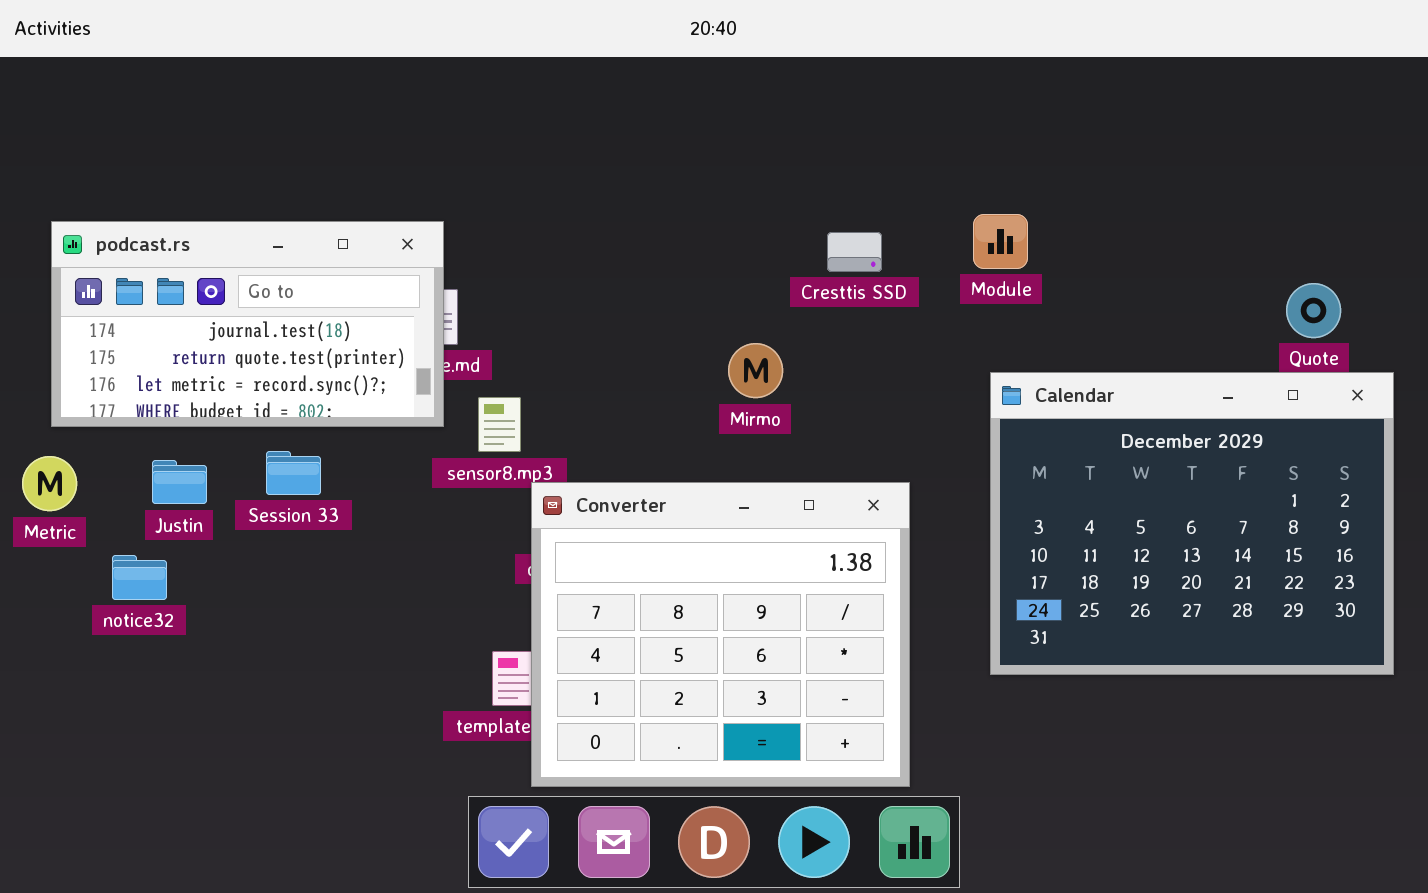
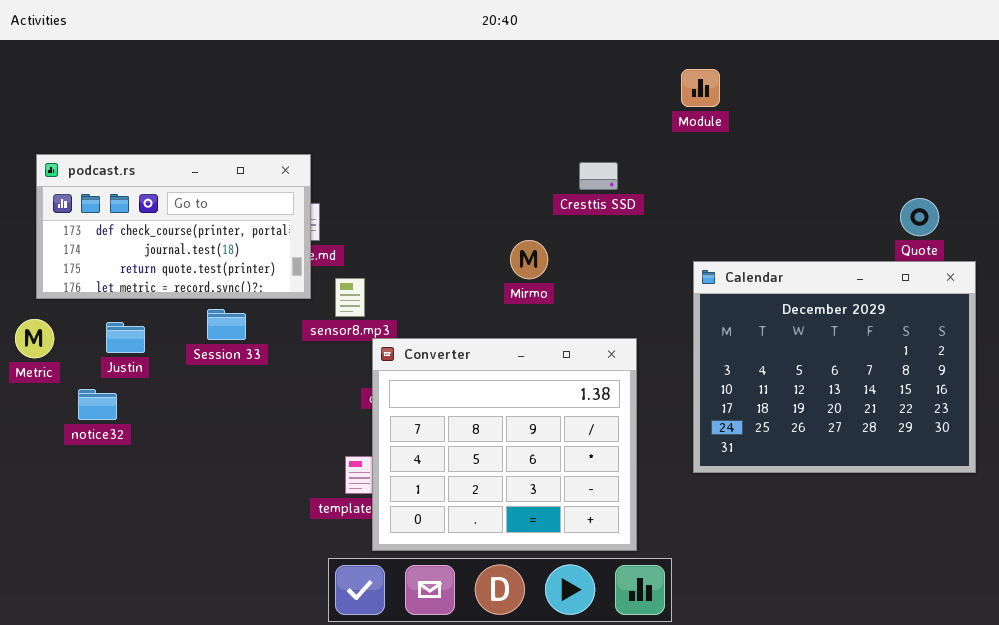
Module: [973,214,1028,269] -> [681,69,720,107], moved
podcast.rs: [51,221,444,427] -> [36,154,311,299], scrolled up 1 row
Session 33: [266,451,321,495] -> [207,309,246,340], moved

